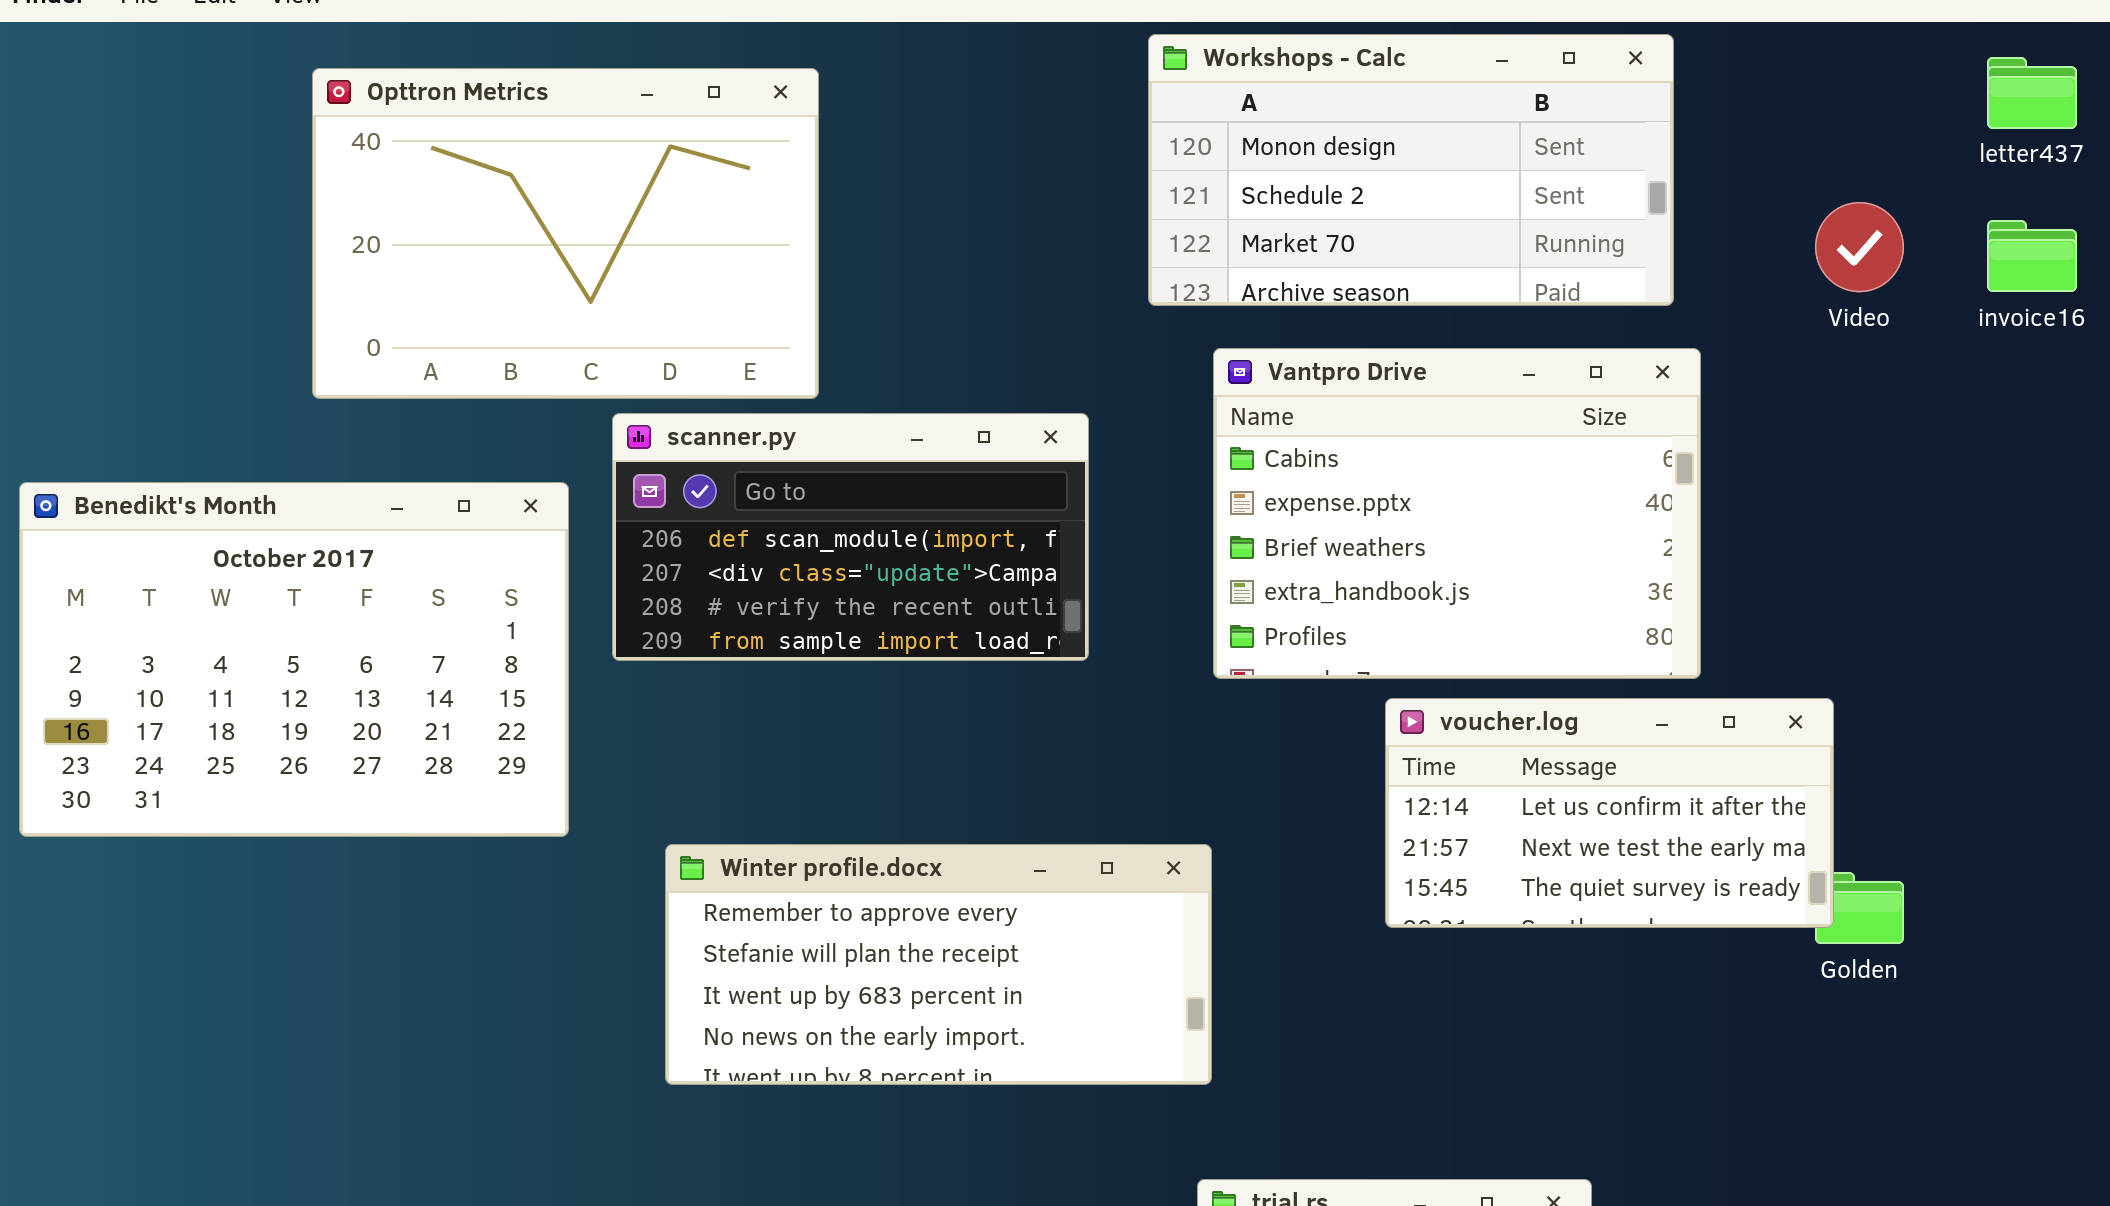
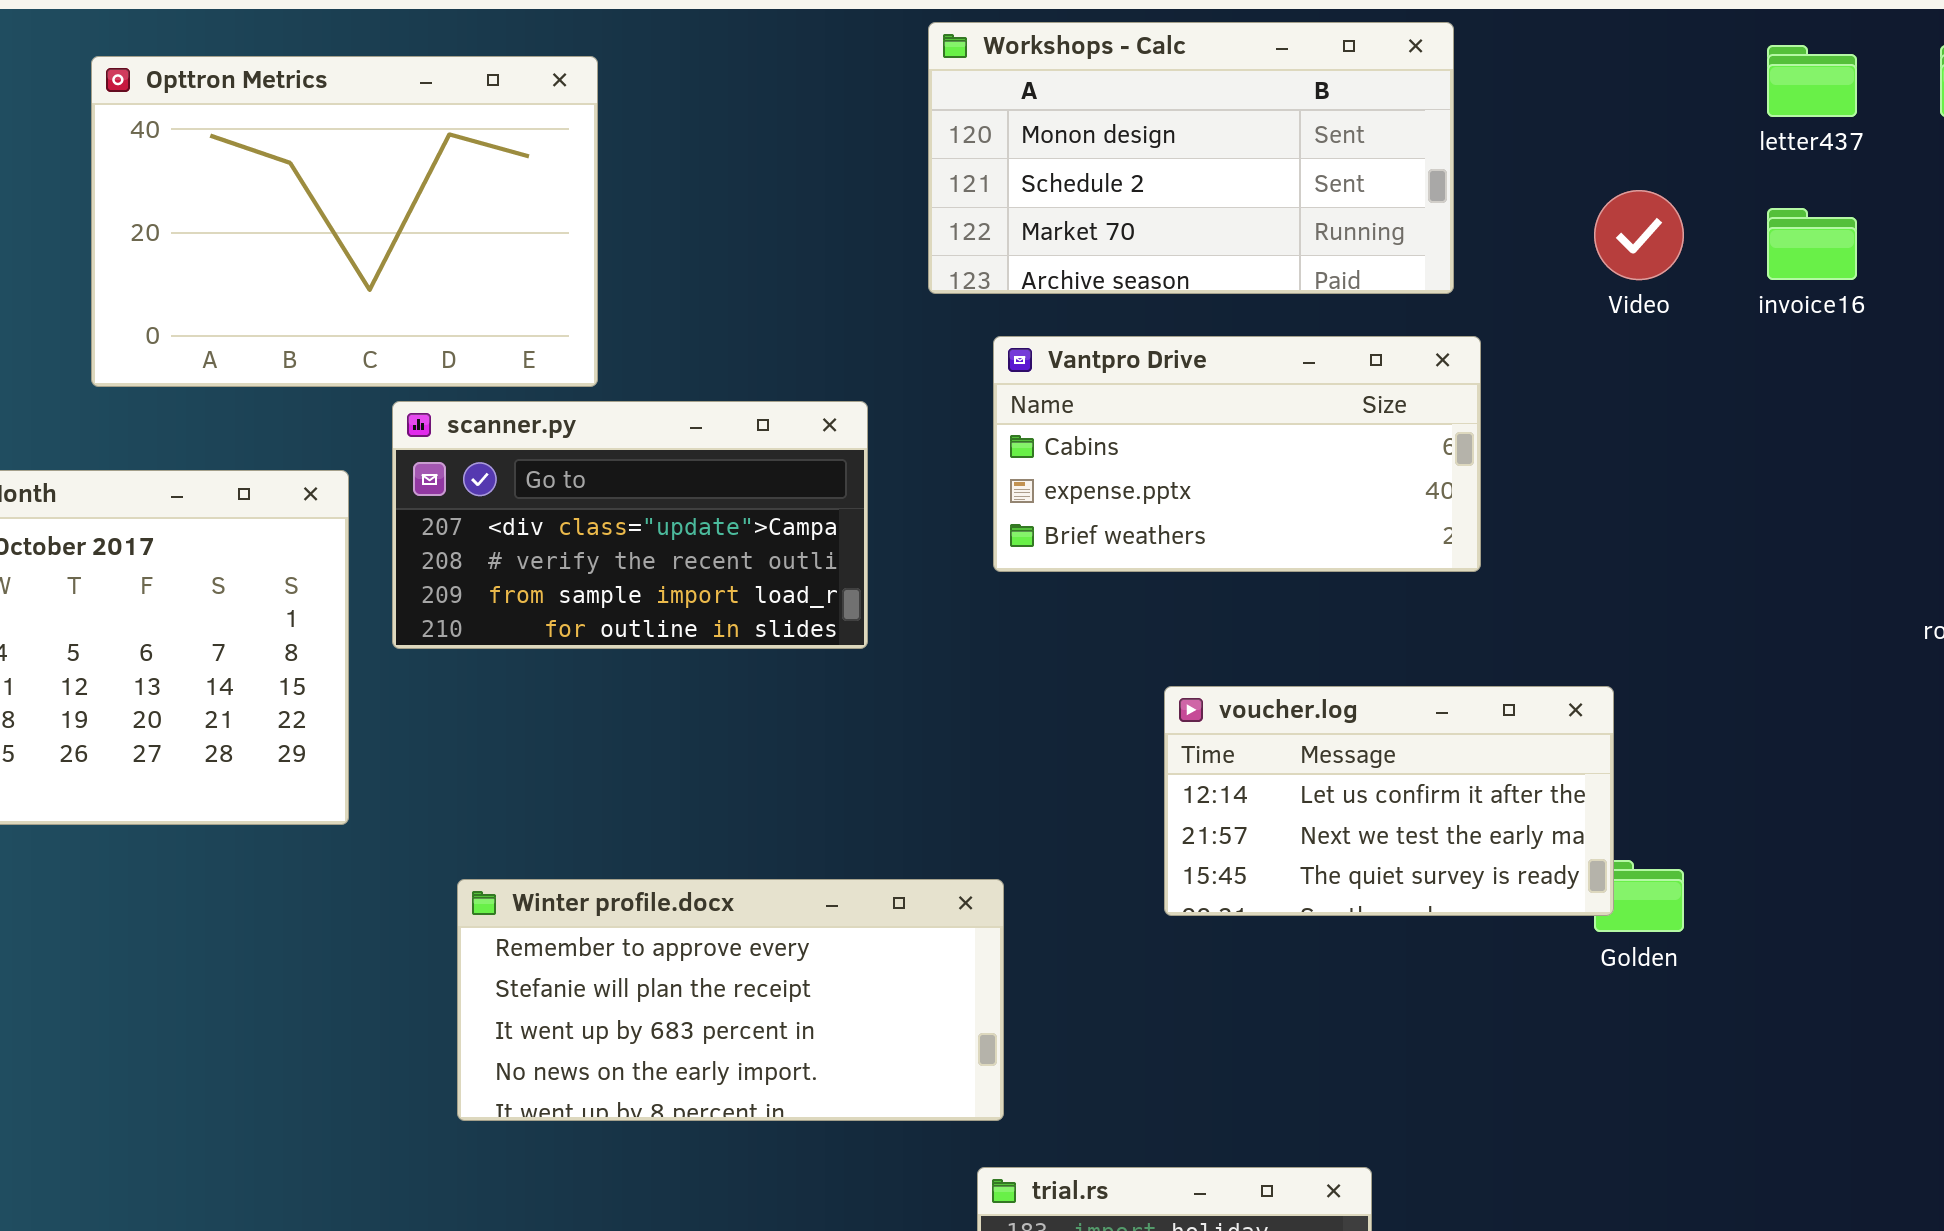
Vantpro Drive: [1213,348,1701,679] -> [993,336,1481,572], resized
scanner.py: [612,413,1089,661] -> [392,401,868,649], scrolled down 1 row
Winter profile.docx: [665,844,1212,1085] -> [457,879,1004,1121], moved

